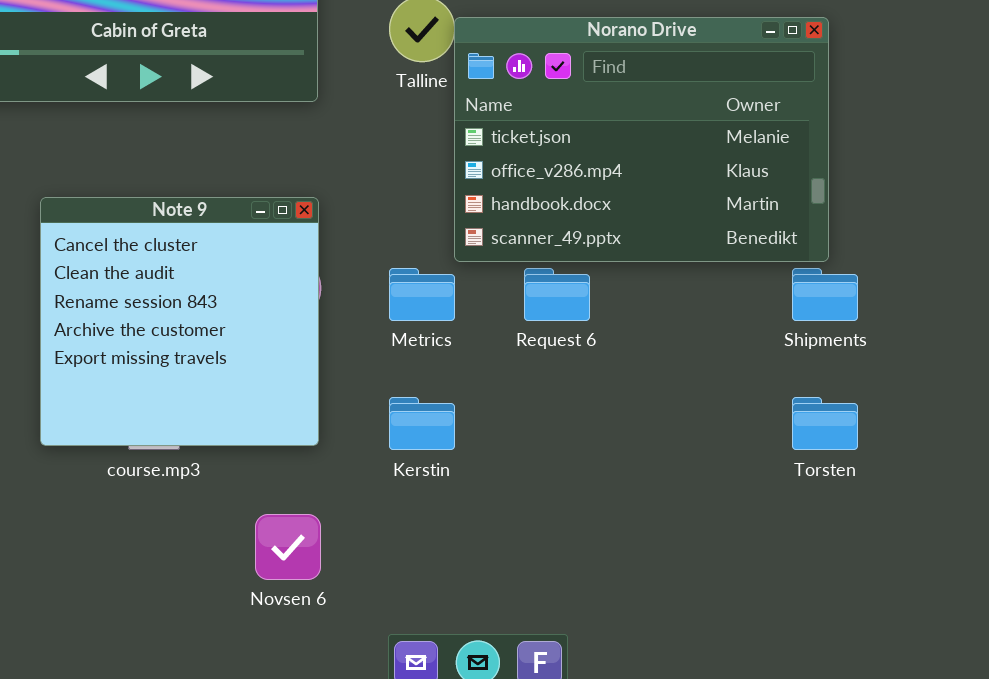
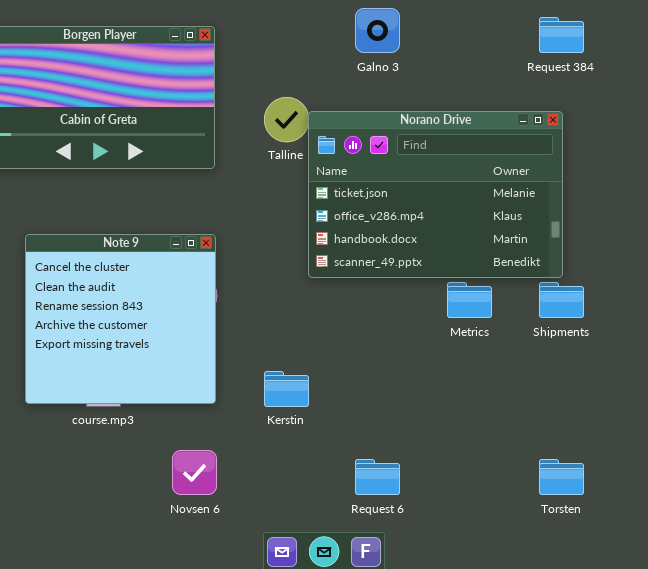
Metrics: [389,268,455,321] -> [447,282,492,318], moved
Request 6: [524,268,590,321] -> [355,459,400,495], moved
Torsten: [792,397,858,450] -> [539,459,584,495], moved

